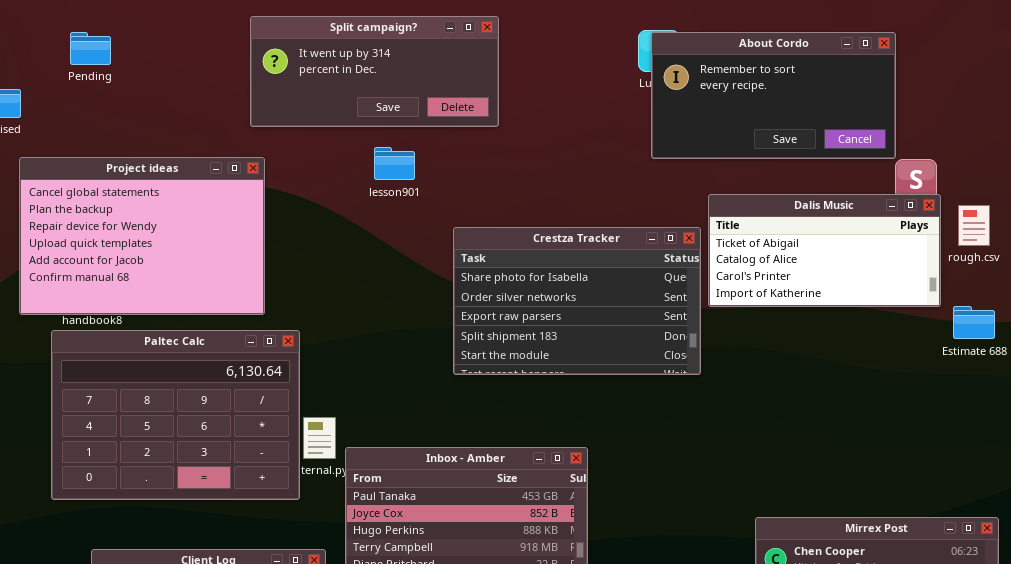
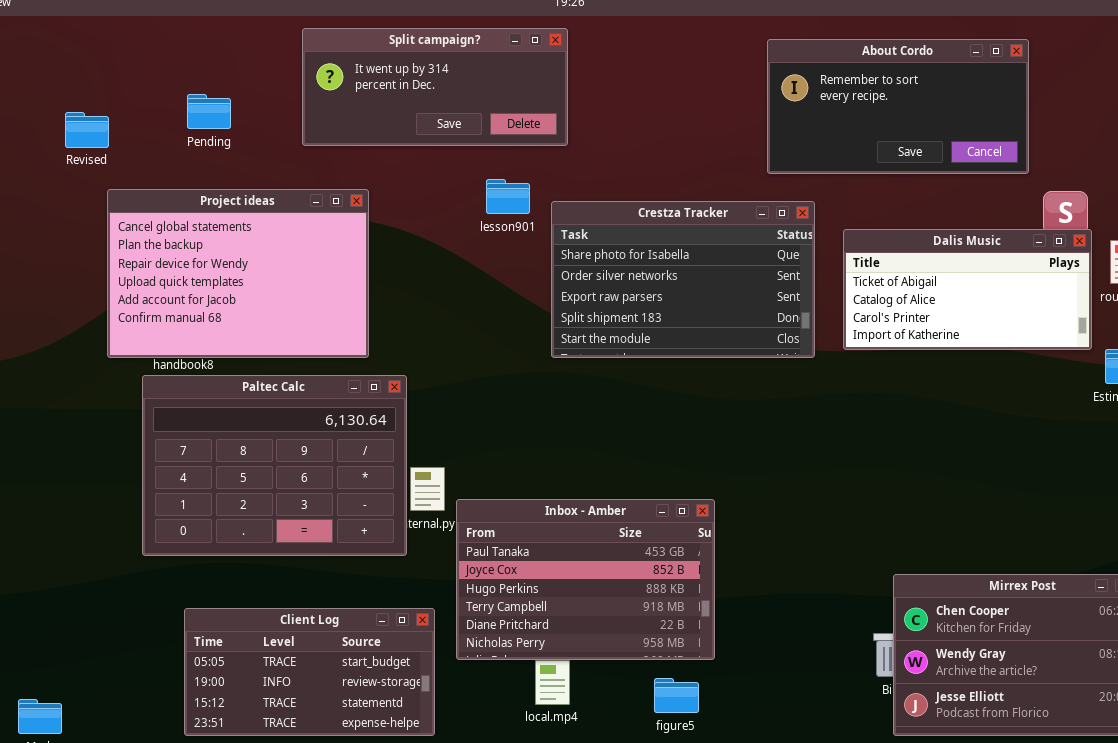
Split campaign?: [250,16,499,127] -> [302,28,568,146], moved
Pending: [70,32,111,65] -> [187,94,231,129], moved
About Cordo: [651,32,896,159] -> [767,39,1029,174], moved
Crestza Tracker: [453,227,701,375] -> [551,201,815,358], moved

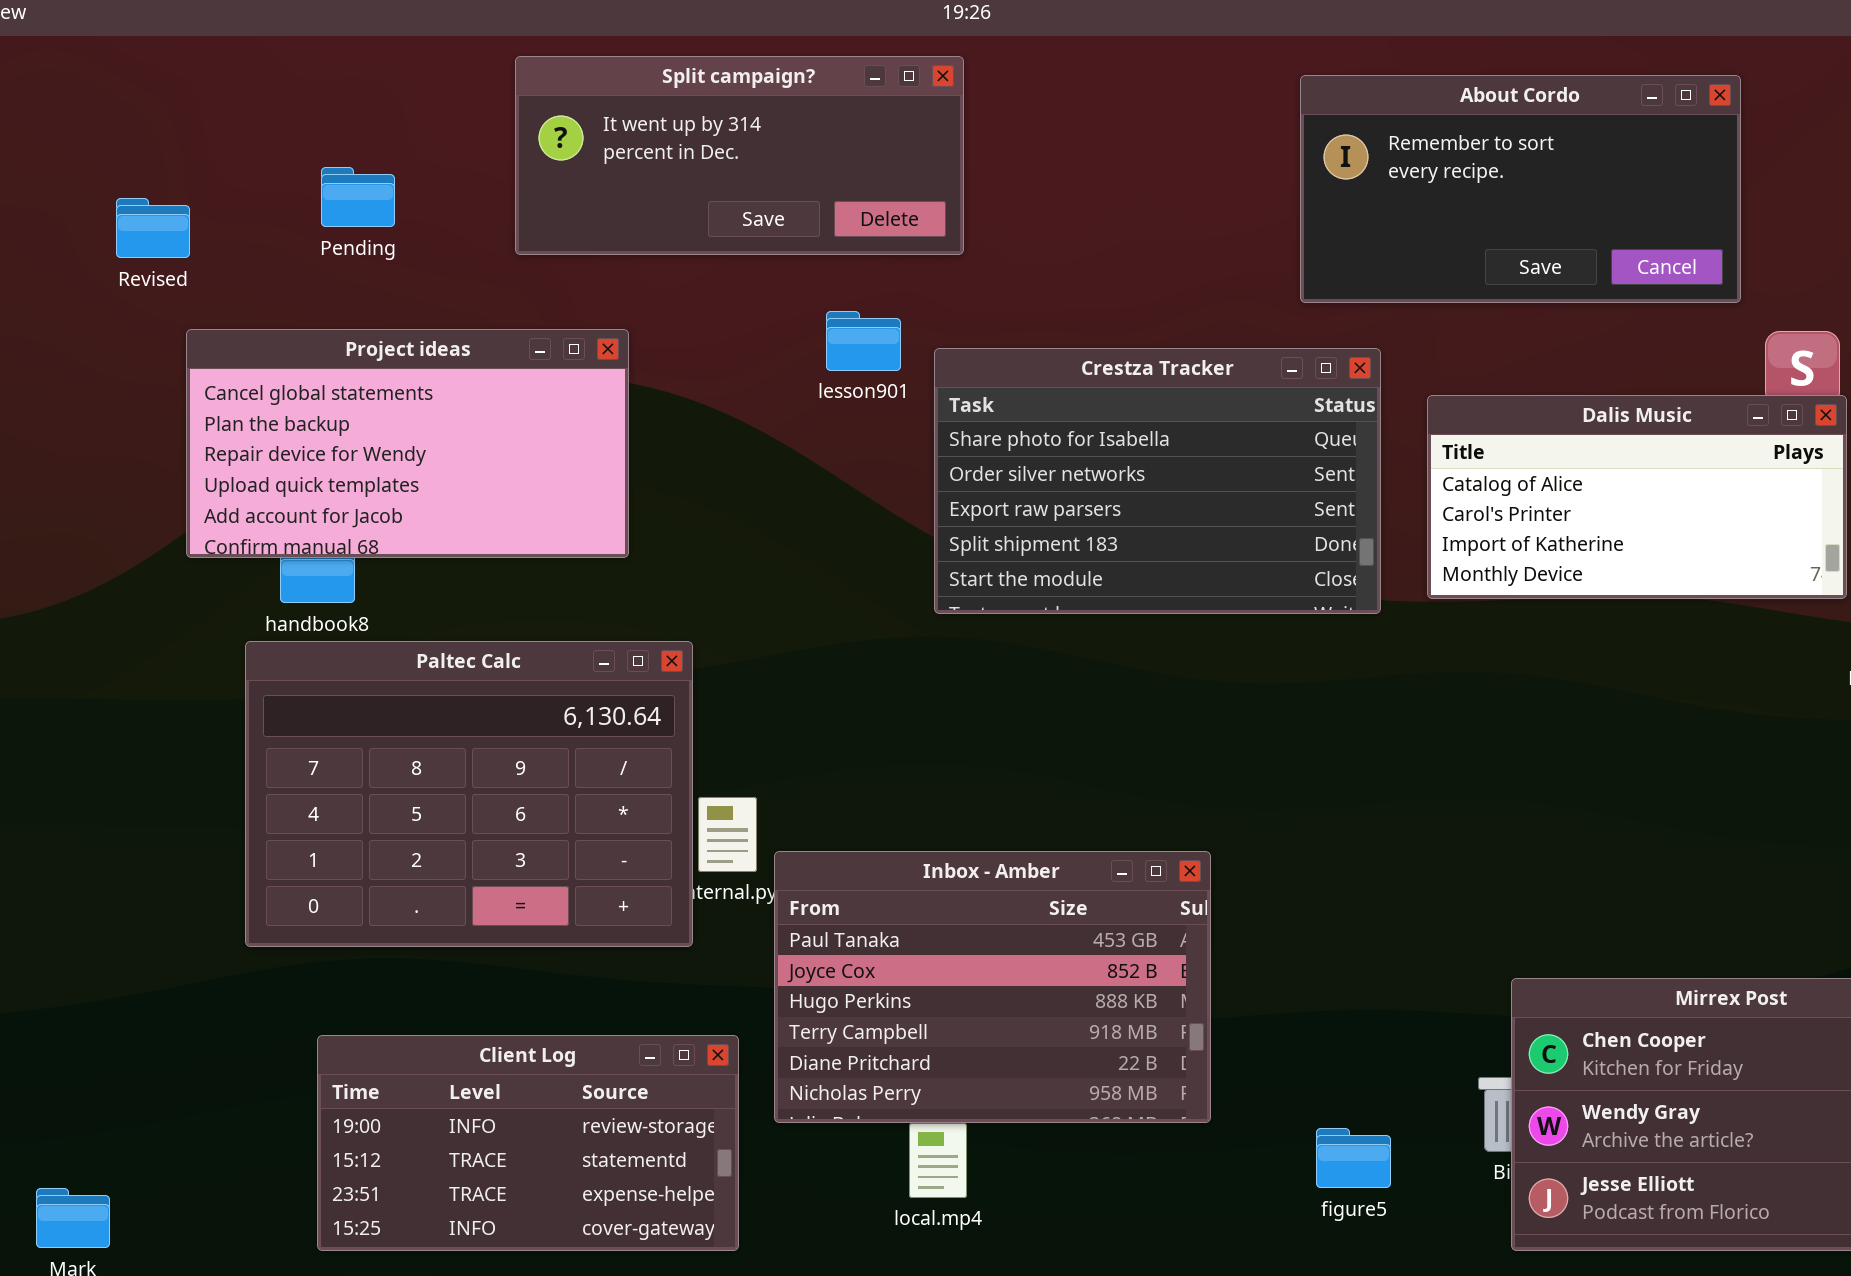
Project ideas: [107,189,369,358] -> [186,329,629,558], resized
Dalis Music: [843,229,1092,350] -> [1427,395,1847,599], scrolled down 1 row
Client Log: [184,608,435,736] -> [317,1035,739,1251], scrolled down 1 row
figure5: [654,678,699,713] -> [1316,1128,1391,1188], moved

